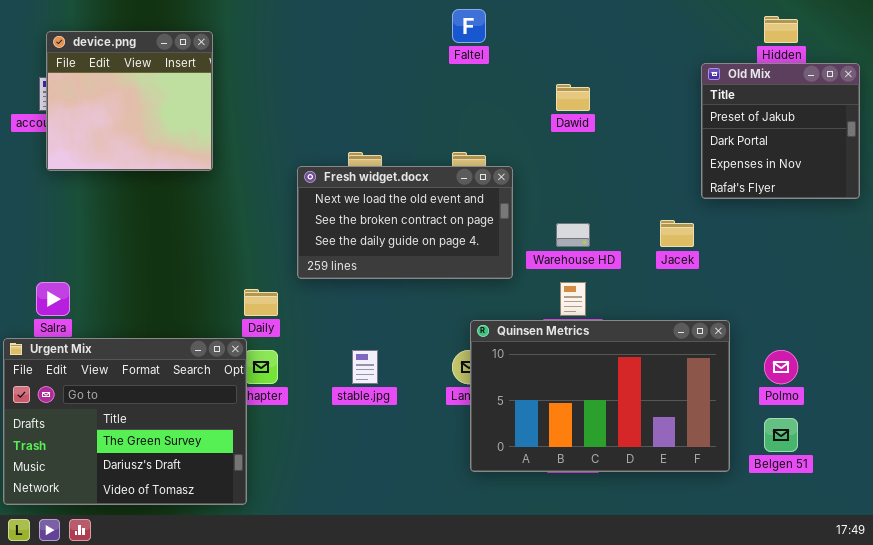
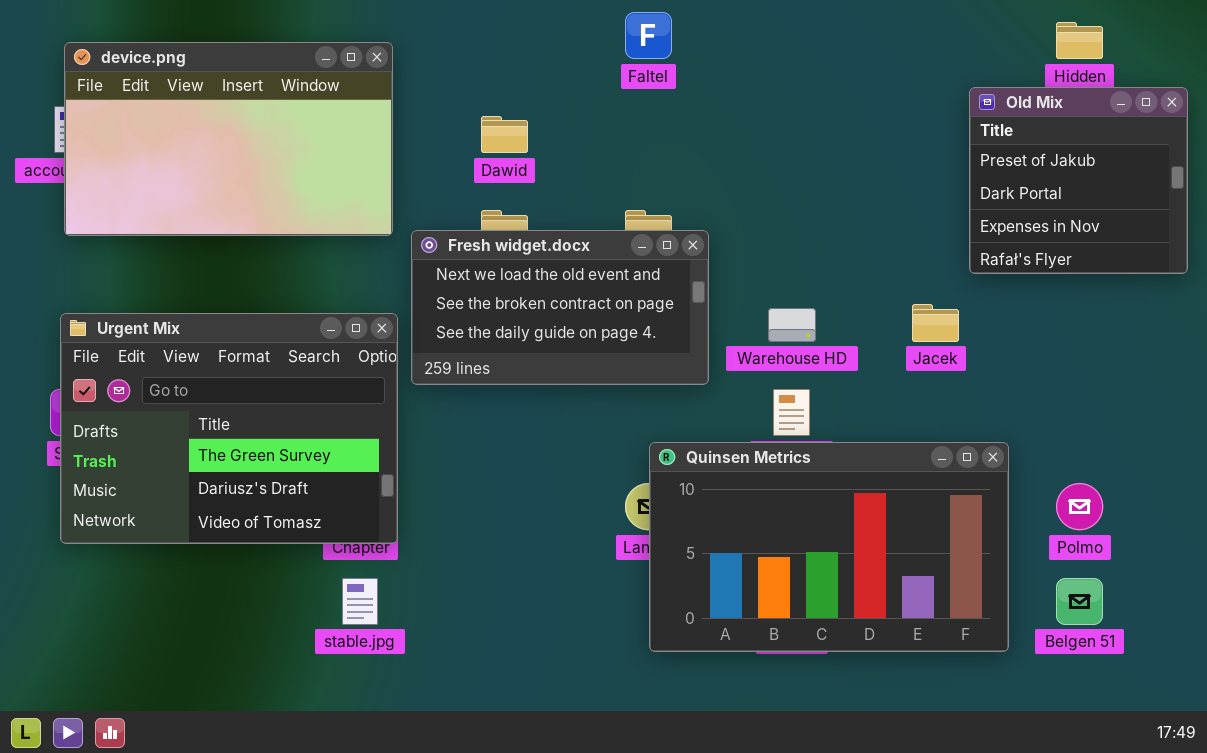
device.png: [46,31,213,171] -> [64,42,393,236], resized
Dawid: [556,84,590,111] -> [481,116,528,153], moved
Urgent Mix: [3,338,247,505] -> [60,313,398,544], moved
stable.jpg: [352,350,378,384] -> [342,578,378,625], moved

